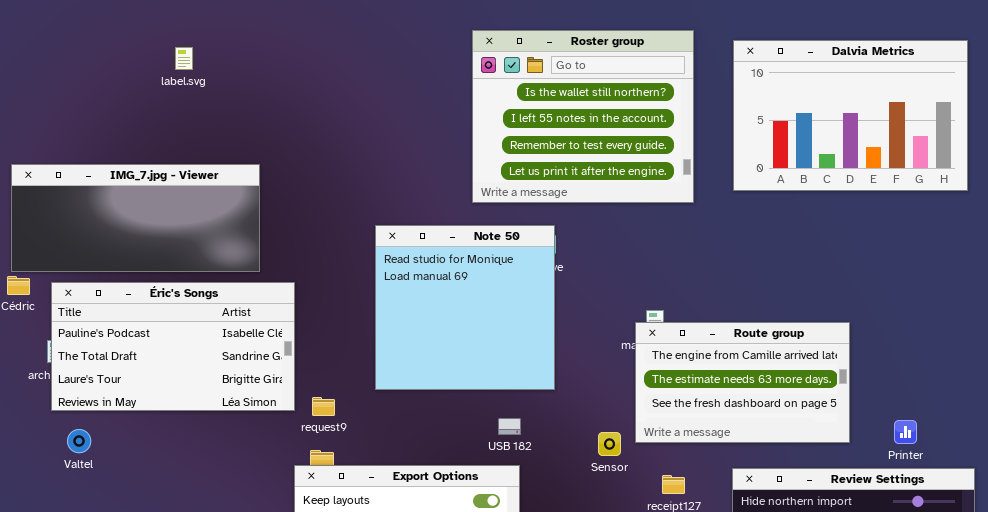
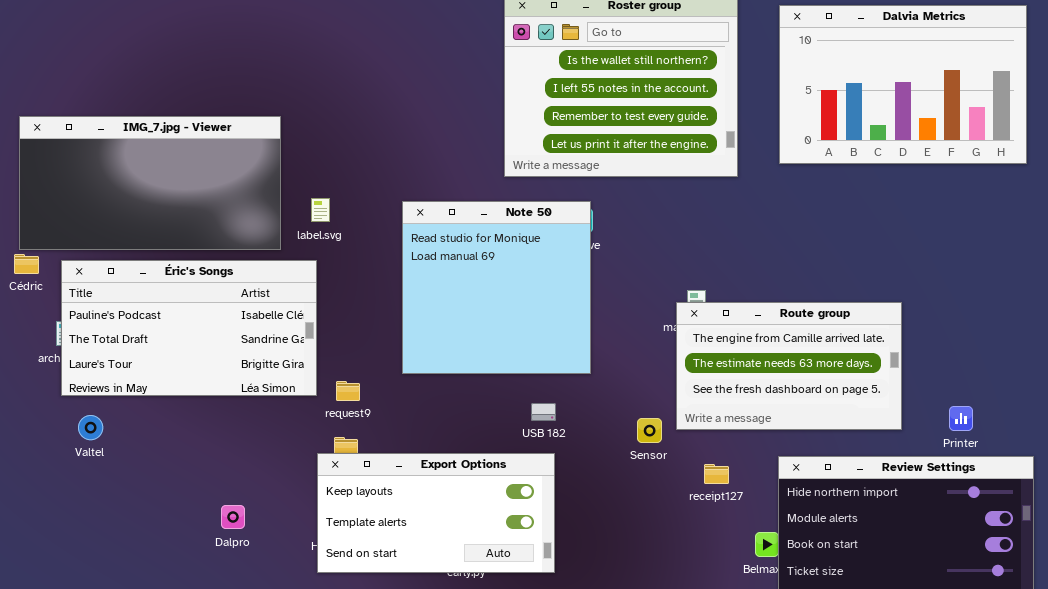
label.svg: [175,47,193,70] -> [311,198,330,222], moved
IMG_7.jpg - Viewer: [11,164,260,272] -> [19,116,281,250], resized

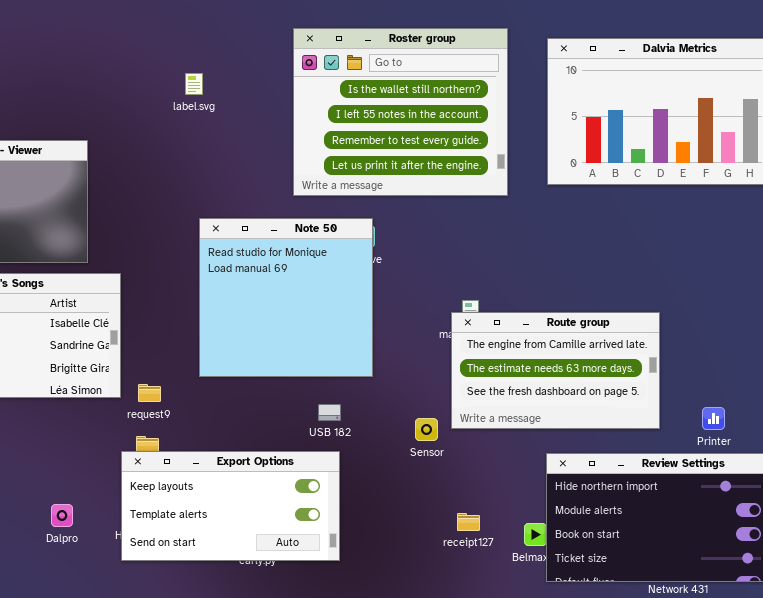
label.svg: [311,198,330,222] -> [185,73,203,95], moved
receipt127: [704,464,729,484] -> [457,513,480,531], moved
Dalpro: [221,505,245,529] -> [51,504,73,527], moved

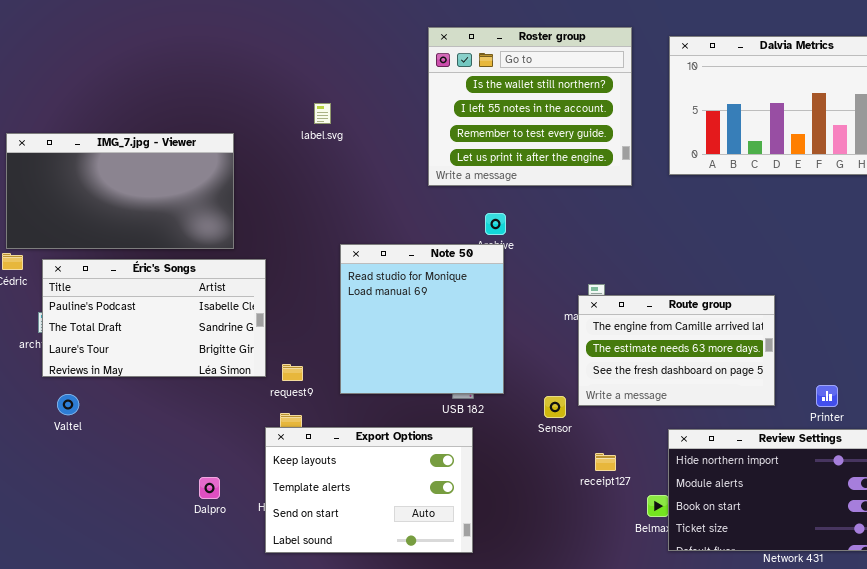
label.svg: [185,73,203,95] -> [314,103,331,124], moved
Note 50: [199,218,373,377] -> [340,244,504,394], moved
Export Options: [121,451,340,561] -> [265,427,473,553], resized
receipt127: [457,513,480,531] -> [595,453,616,471], moved

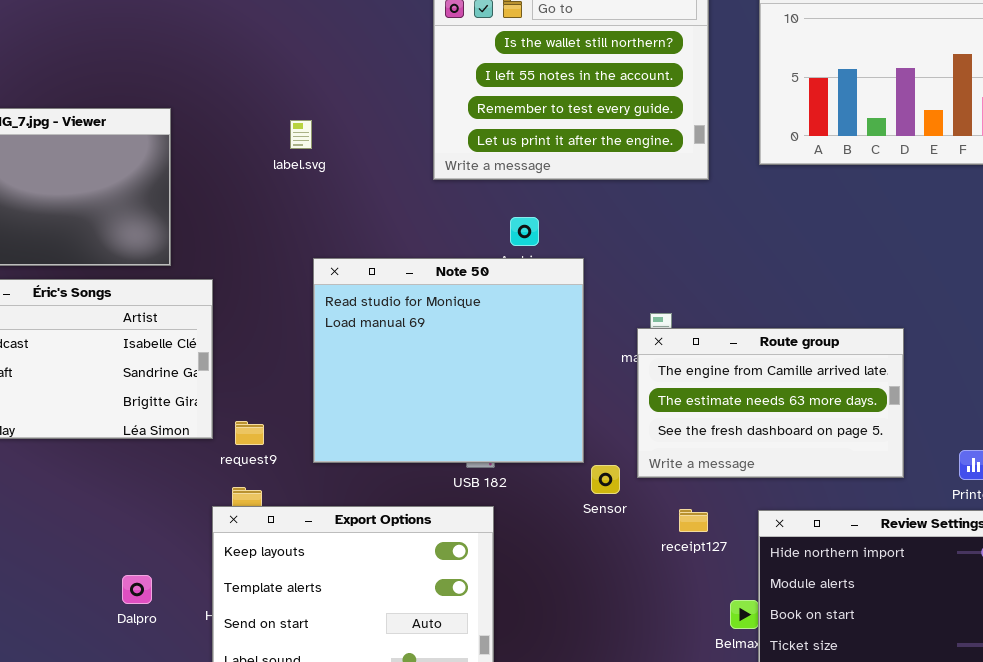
label.svg: [314,103,331,124] -> [290,120,312,149], moved
Note 50: [340,244,504,394] -> [313,258,584,463], resized
receipt127: [595,453,616,471] -> [679,509,708,532], moved

